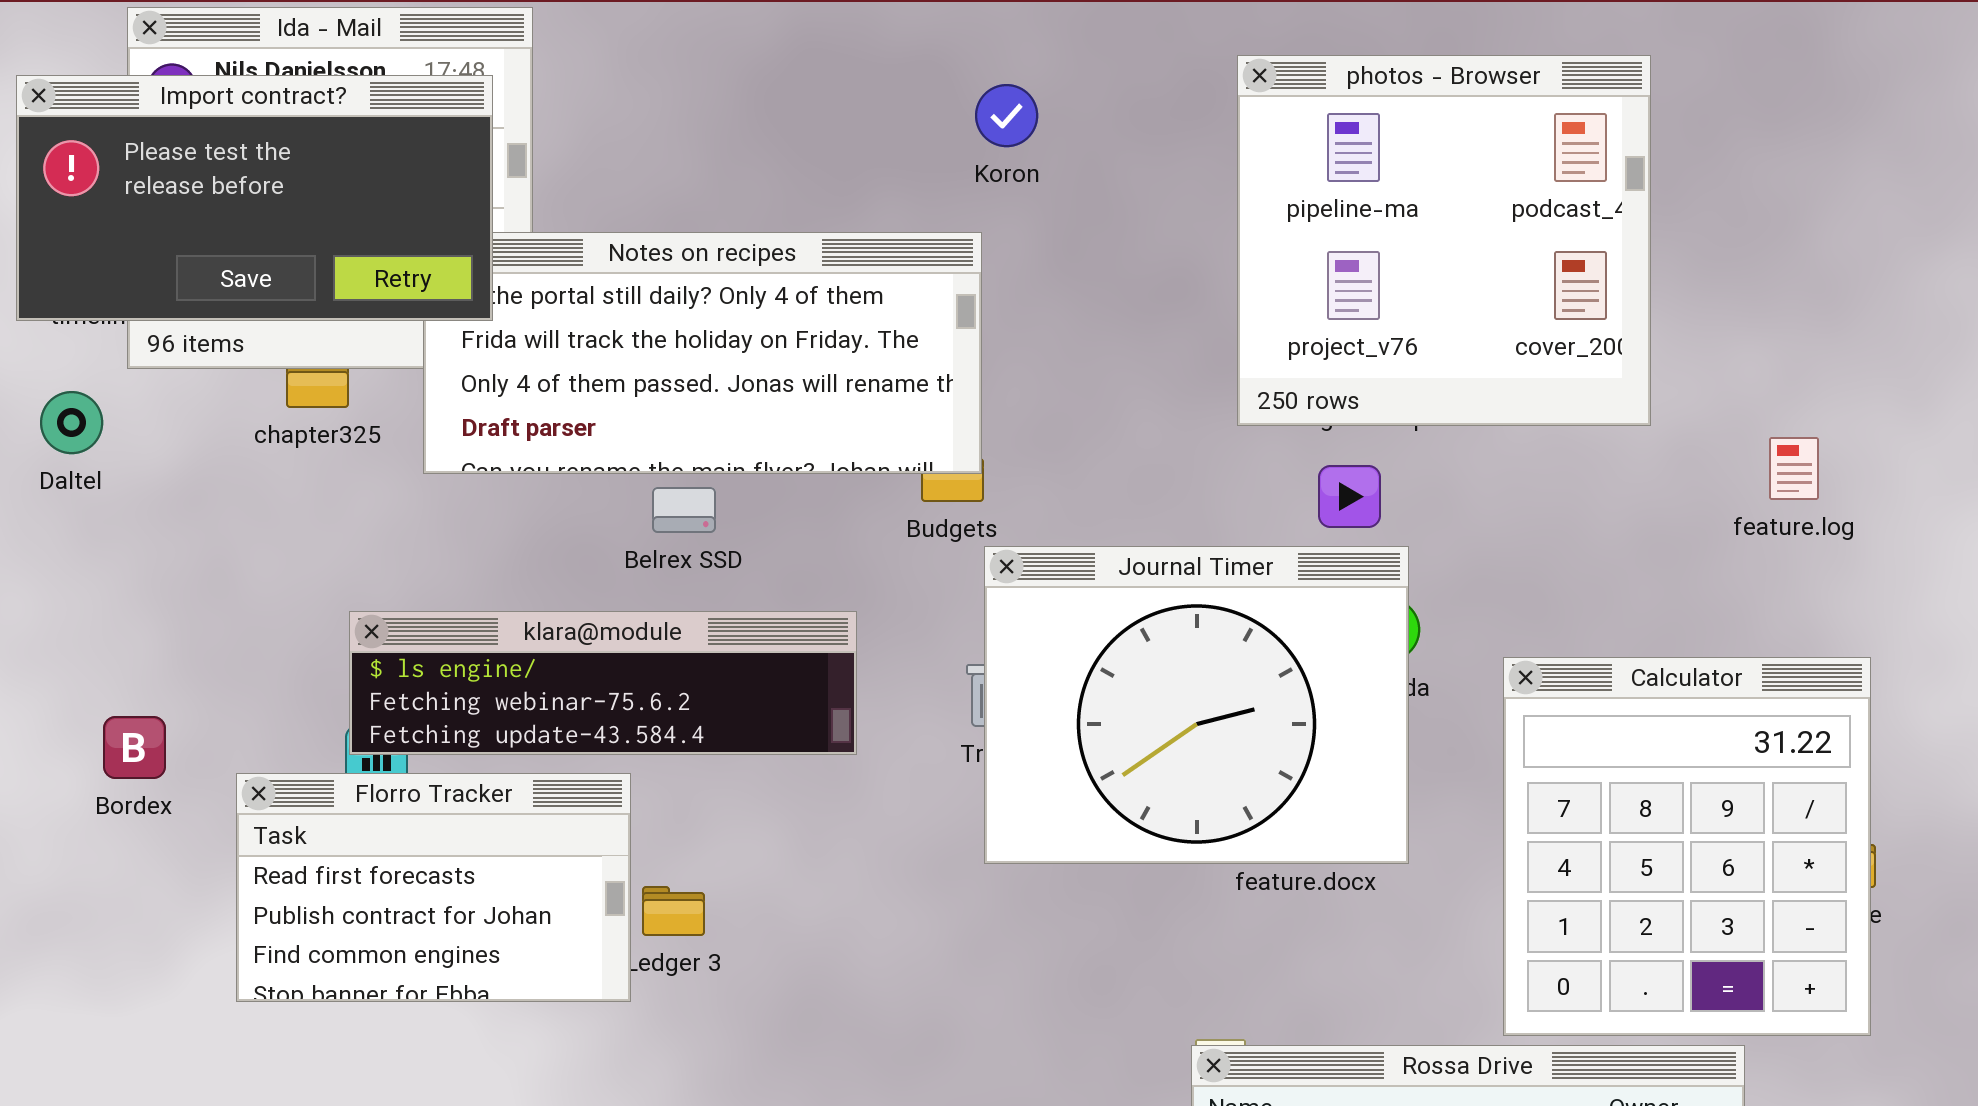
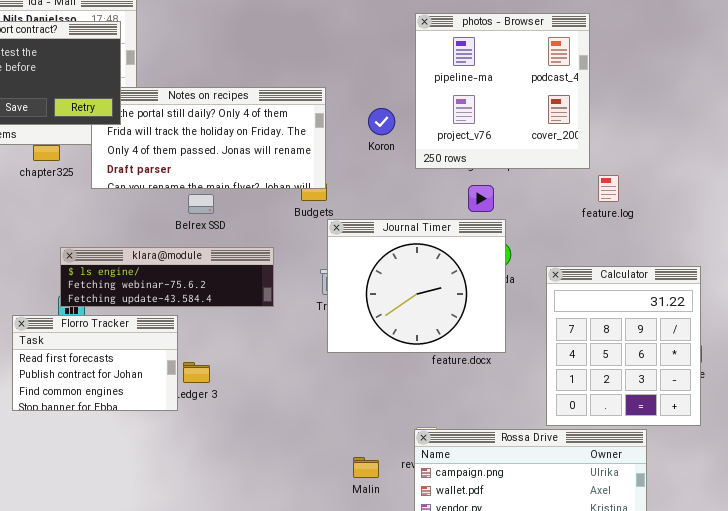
photos - Browser: [1237,55,1651,426] -> [415,13,590,169], moved
Koron: [975,84,1038,147] -> [368,108,395,135], moved
feature.log: [1769,437,1819,500] -> [598,175,619,202], moved

